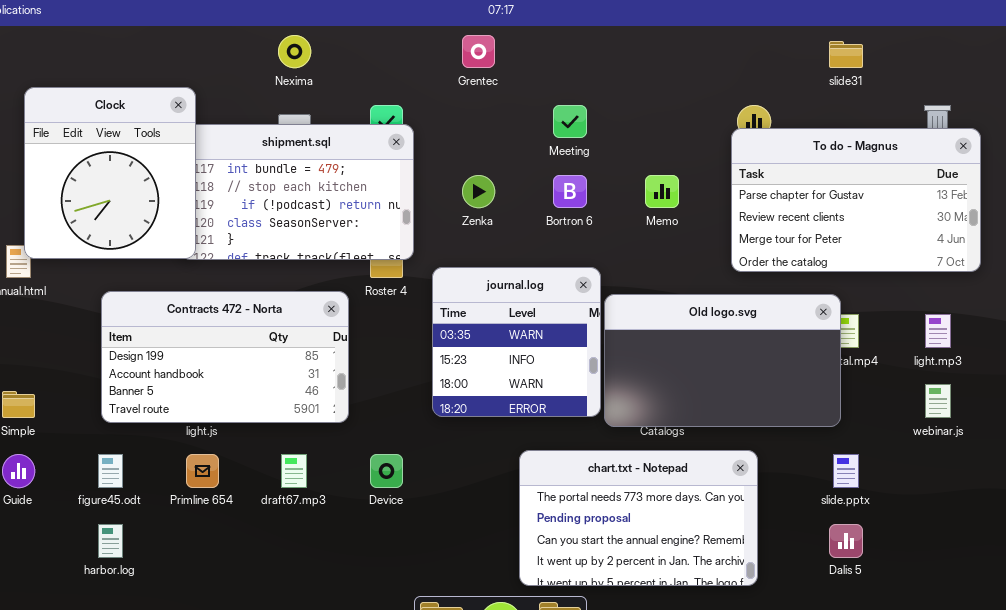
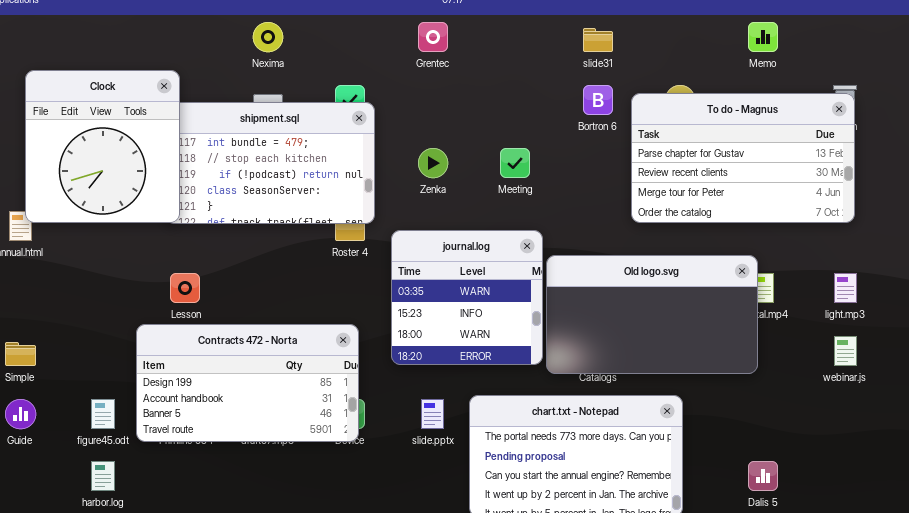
slide31: [829,41,863,68] -> [583,28,613,52], moved
Meeting: [553,105,587,138] -> [500,148,530,178], moved
To do - Magnus: [731,128,981,272] -> [631,93,855,223], moved
Bortron 6: [553,175,587,208] -> [583,85,613,115], moved
Memo: [645,175,679,208] -> [748,22,778,52], moved
Contracts 472 - Norta: [101,291,349,423] -> [136,324,359,442], moved
slide.pptx: [833,454,859,488] -> [421,399,444,429], moved

